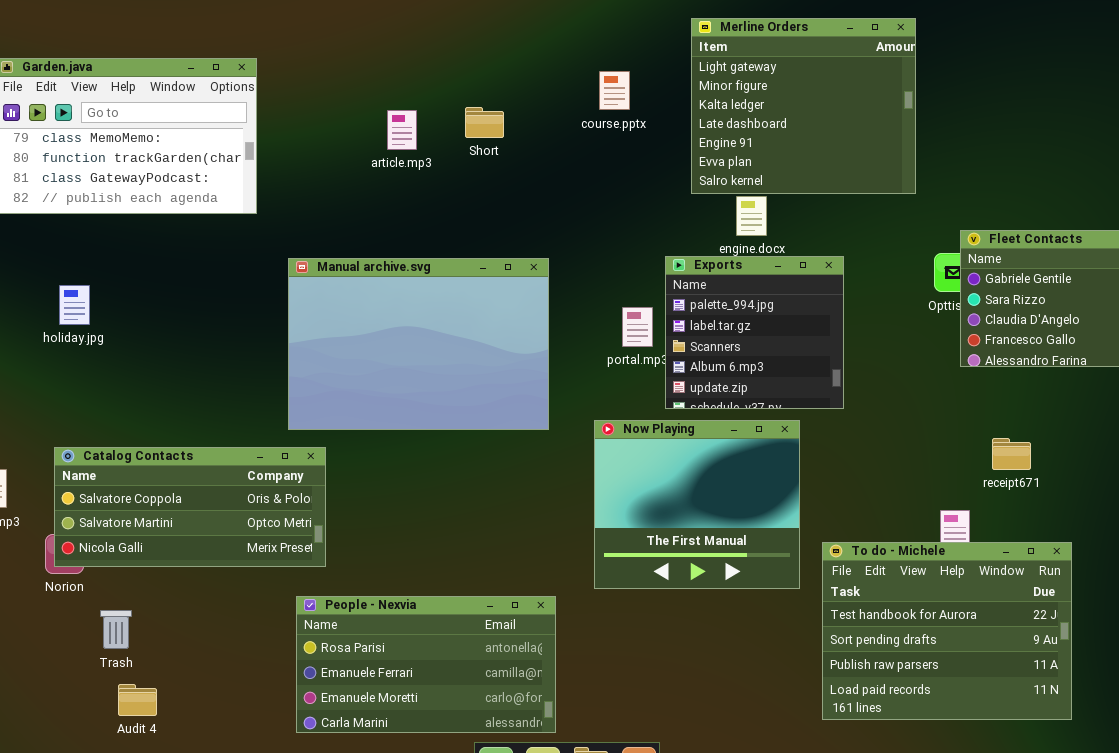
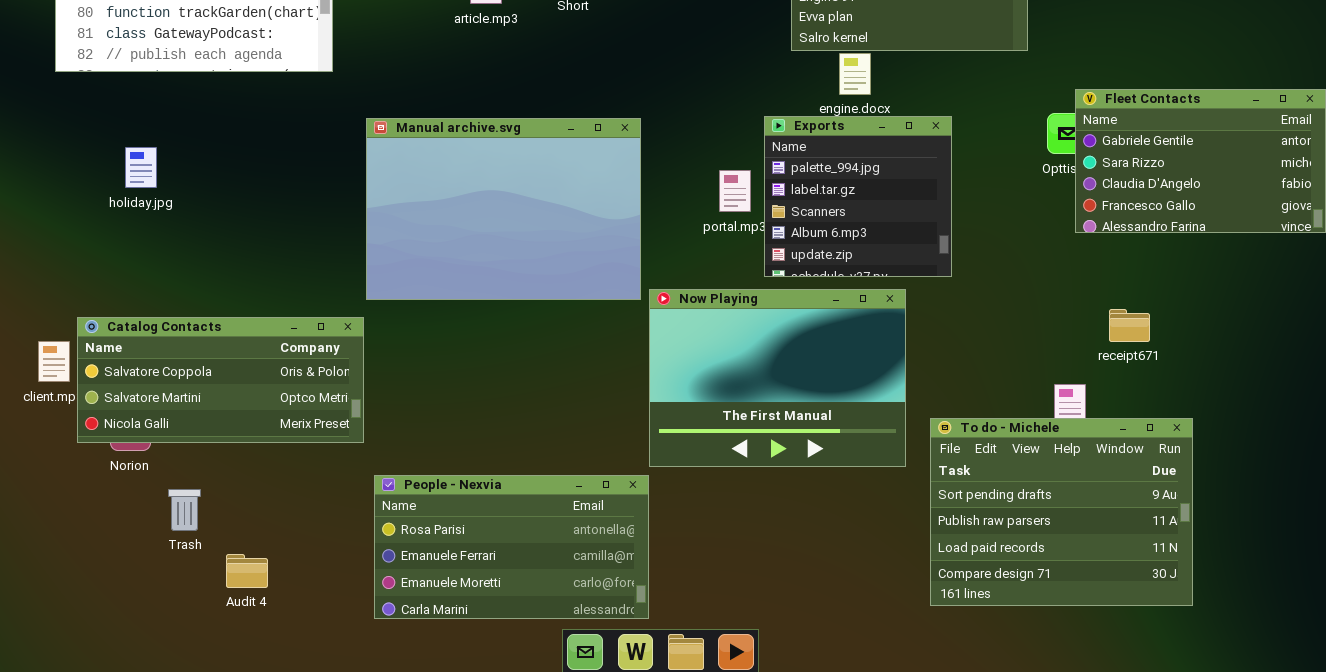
Now Playing: [594,420,800,589] -> [649,289,906,467], resized
Catalog Contacts: [54,447,326,567] -> [77,317,364,443], moved
To do - Michele: [822,542,1072,720] -> [930,418,1193,606], scrolled down 1 row
Audit 4: [118,684,157,716] -> [226,554,268,588], moved

